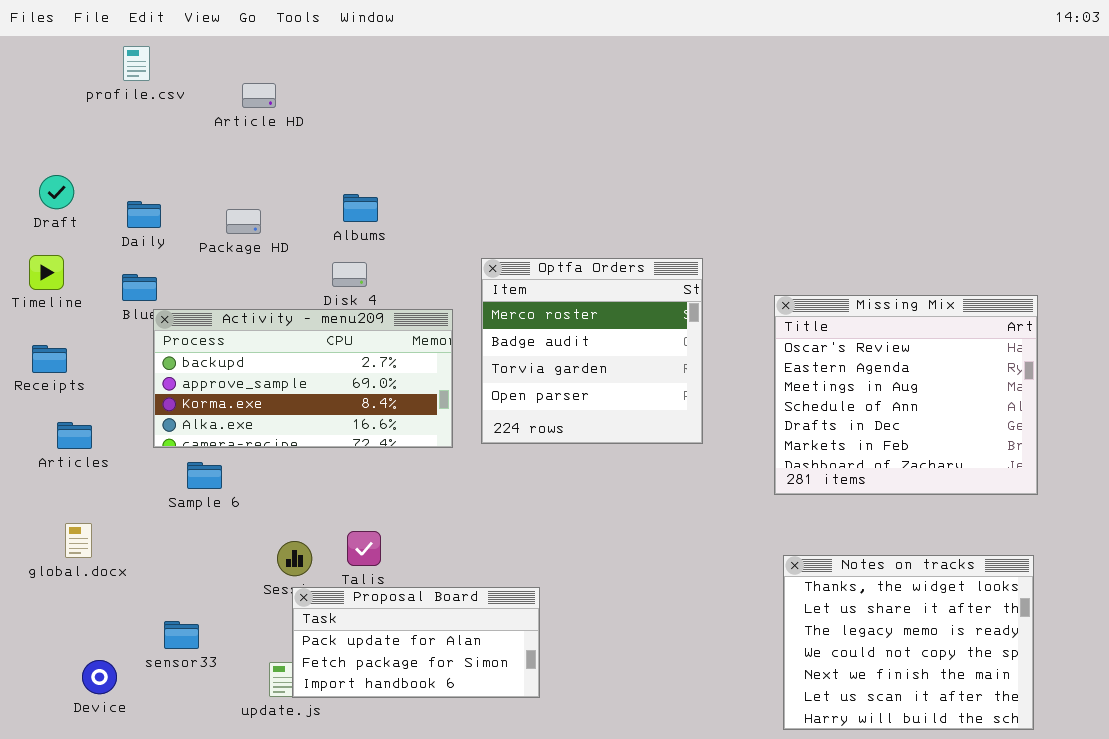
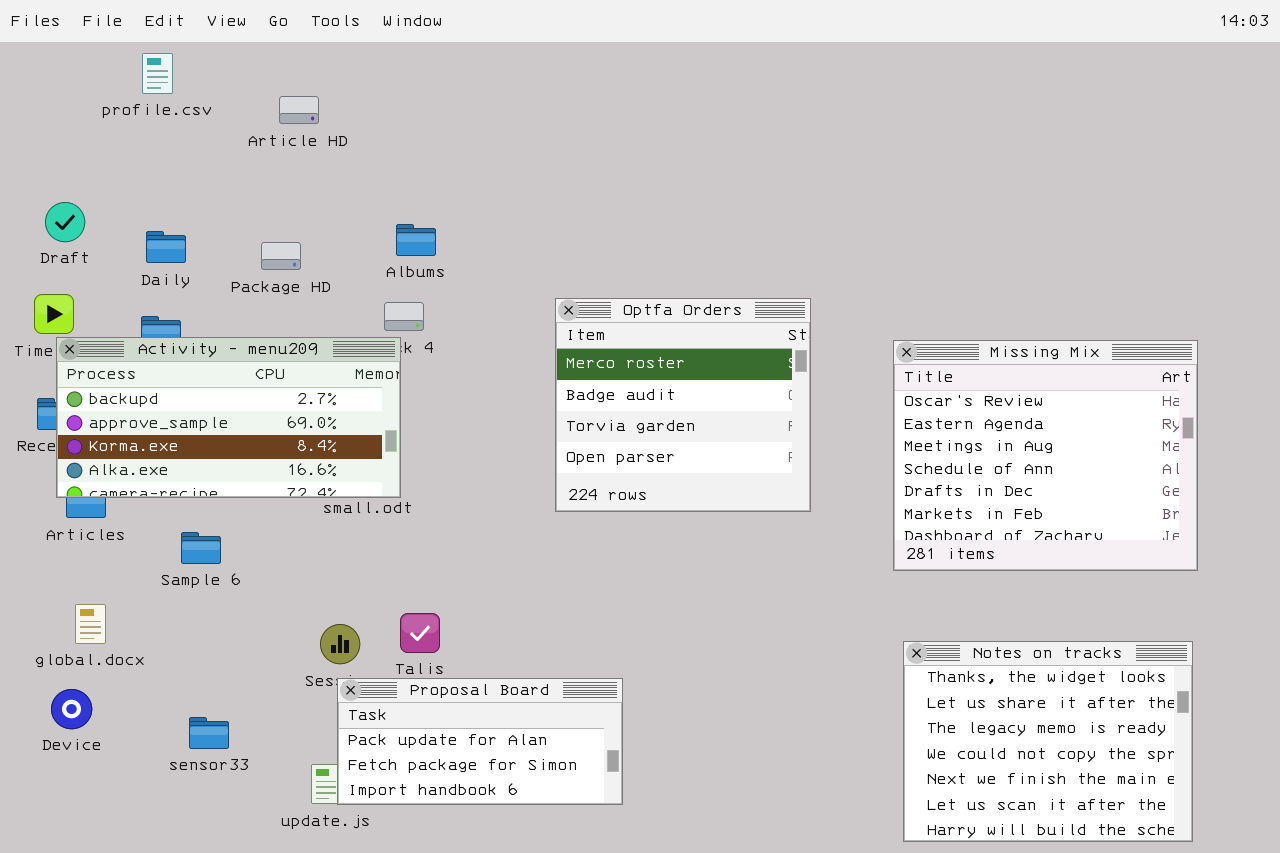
Activity - menu209: [153,309,453,448] -> [56,337,401,498], moved
Sample 6: [187,462,222,489] -> [181,532,221,564], moved
Device: [82,660,117,694] -> [51,689,92,729], moved

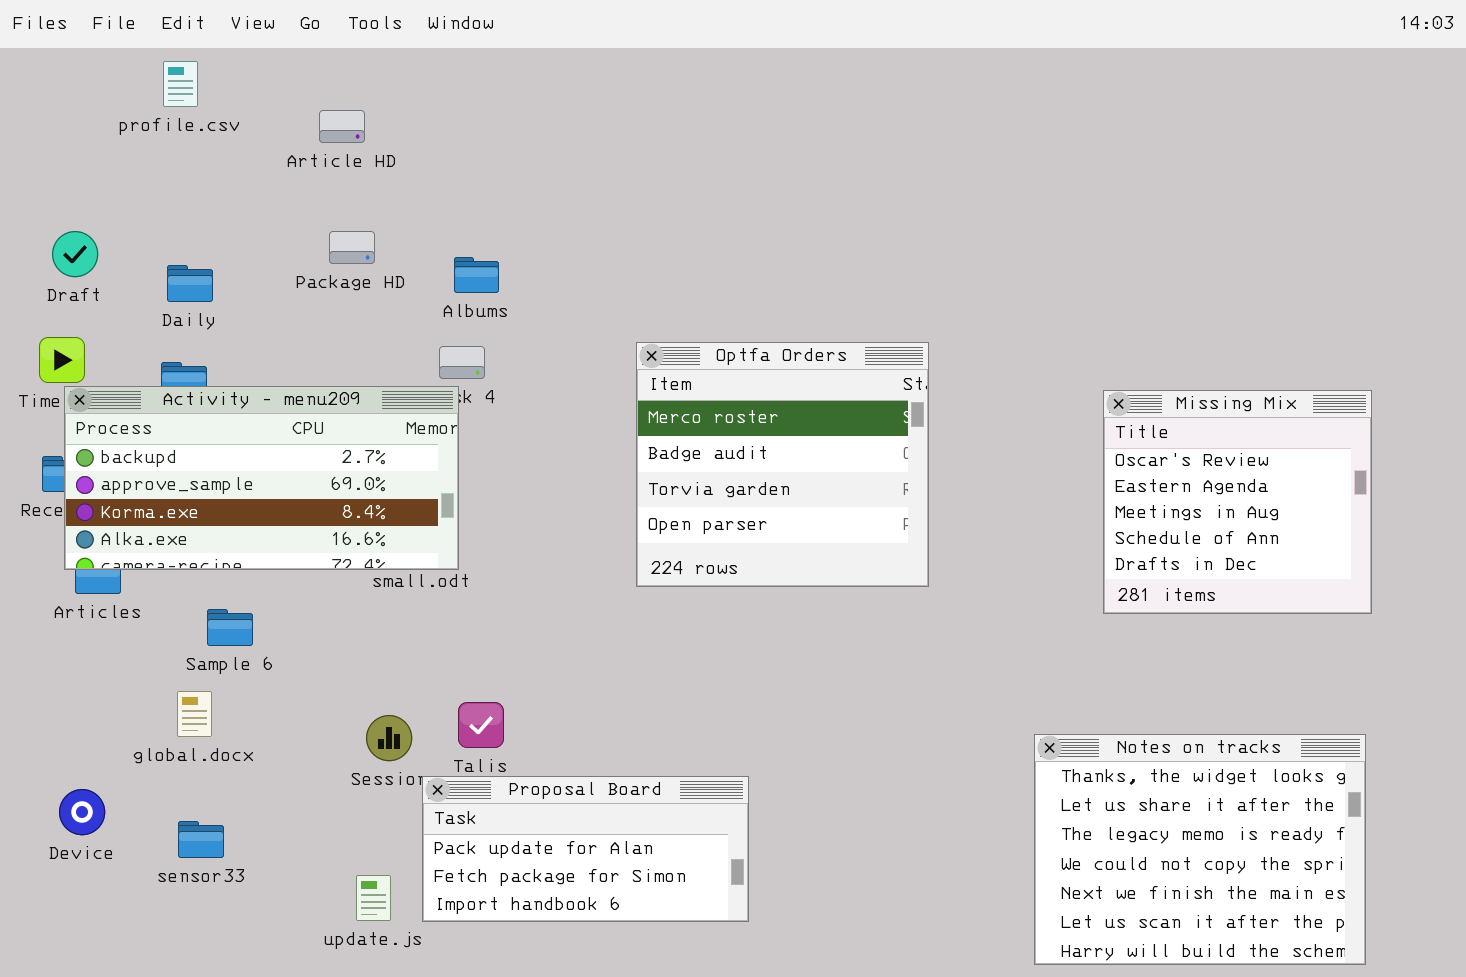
Package HD: [261,242,301,270] -> [329,231,375,264], moved
Missing Mix: [893,340,1198,571] -> [1103,390,1372,614], resized
global.docx: [75,604,106,644] -> [177,691,212,737], moved
Proposal Board: [337,678,623,805] -> [422,776,749,922], moved
sensor33: [189,717,229,749] -> [178,821,224,858], moved

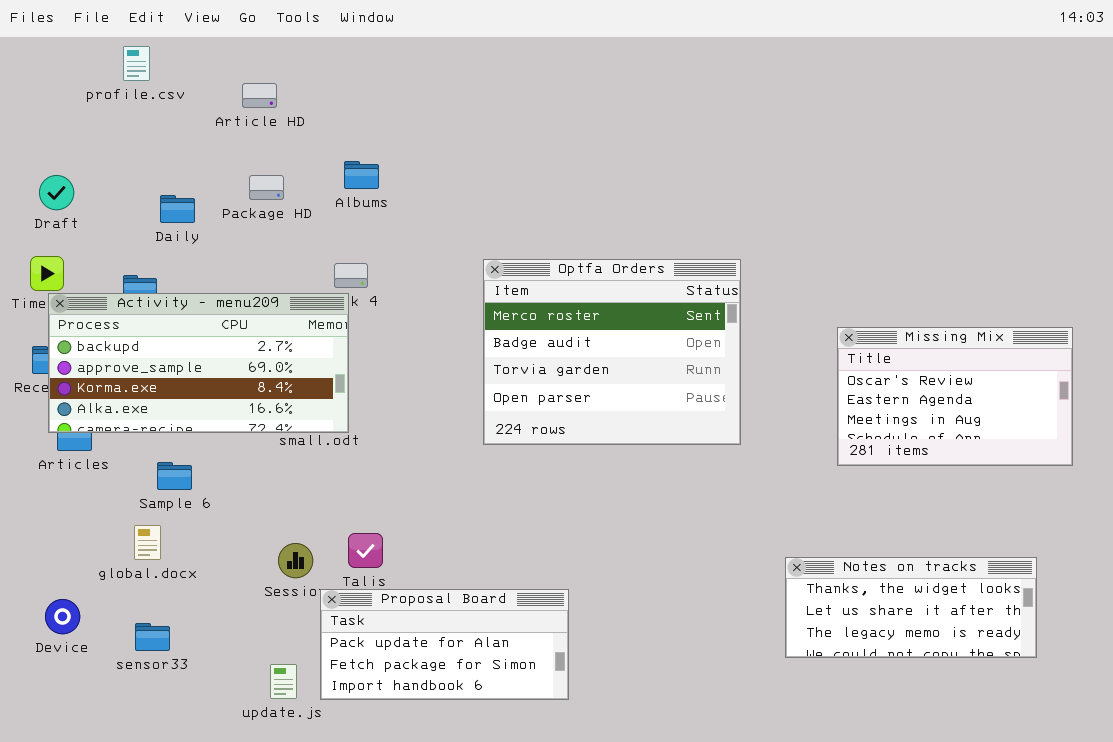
Albums: [454,257,499,293] -> [344,161,379,189], moved
Daily: [167,265,213,302] -> [160,195,195,223], moved
Optfa Orders: [636,342,929,587] -> [483,259,741,445], resized
Missing Mix: [1103,390,1372,614] -> [837,327,1073,466], resized
Notes on tracks: [1034,734,1366,965] -> [785,557,1037,658], resized

